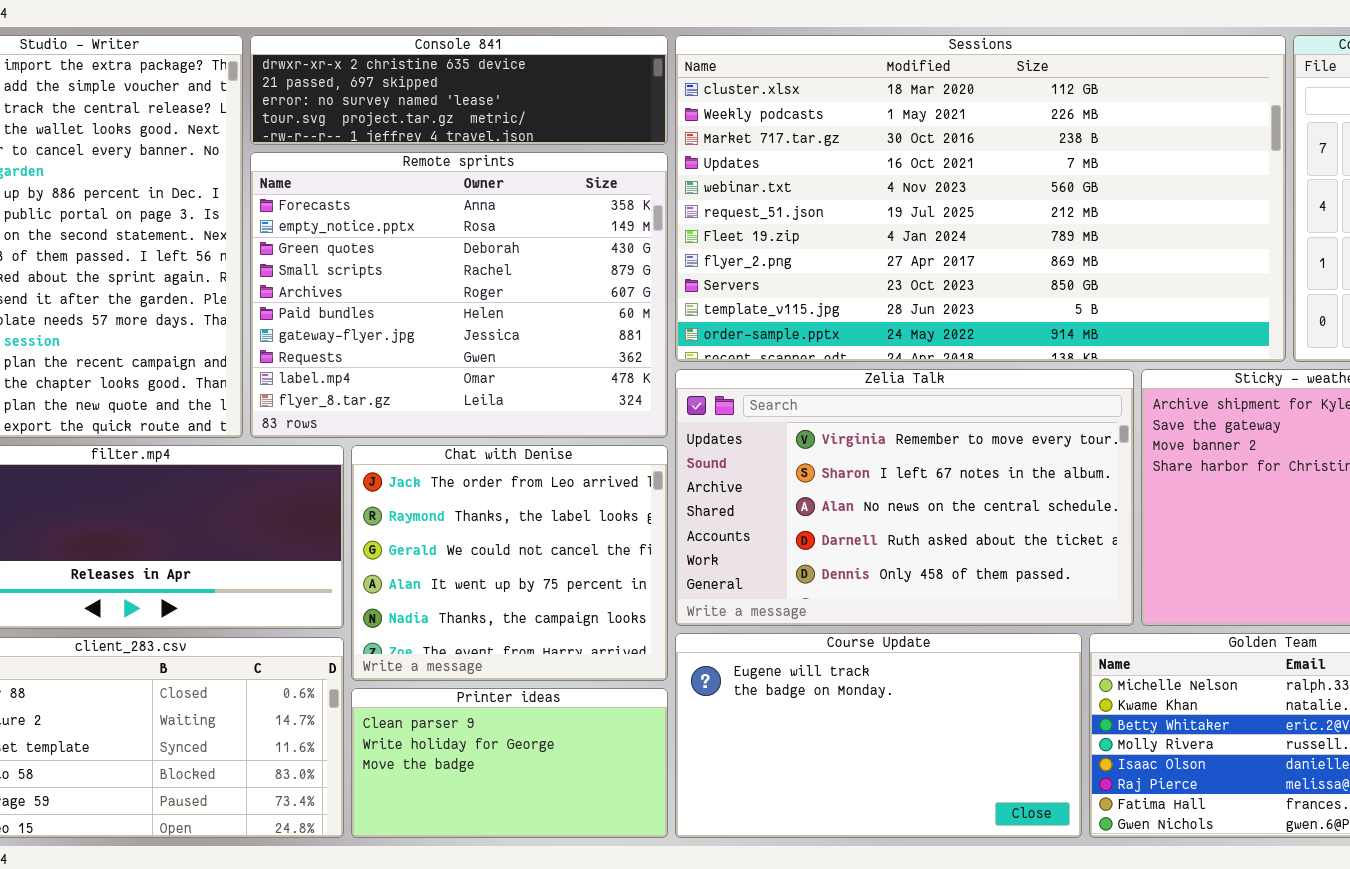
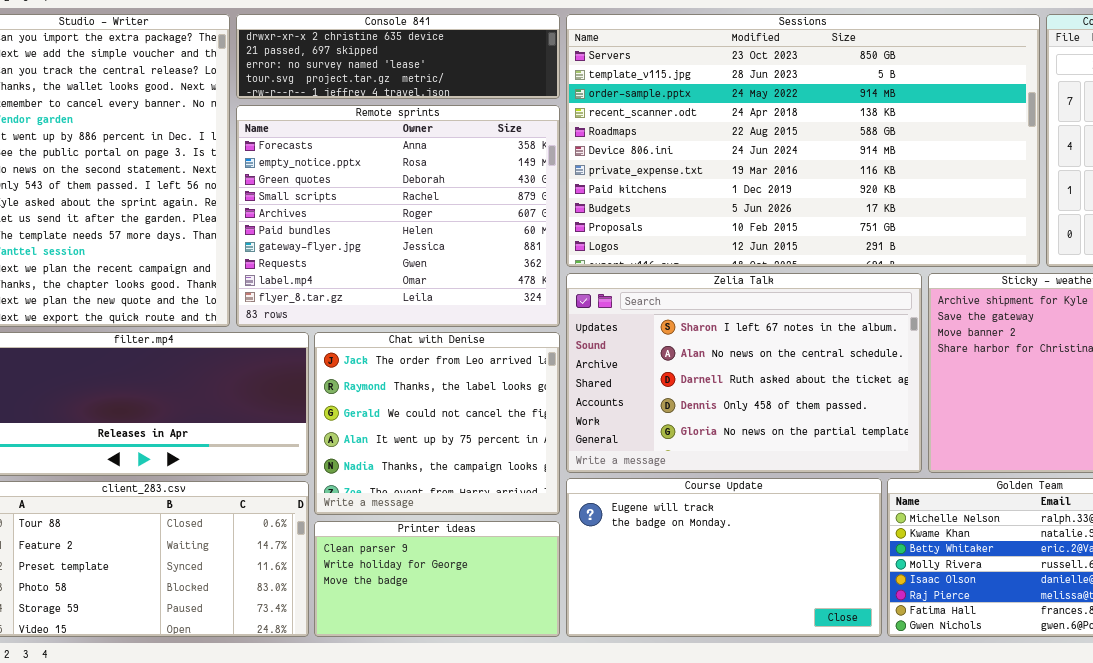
Sessions: [675,35,1286,362] -> [566,14,1040,267], scrolled down 8 rows
Zelia Talk: [675,369,1134,626] -> [566,273,922,473], scrolled down 1 row

